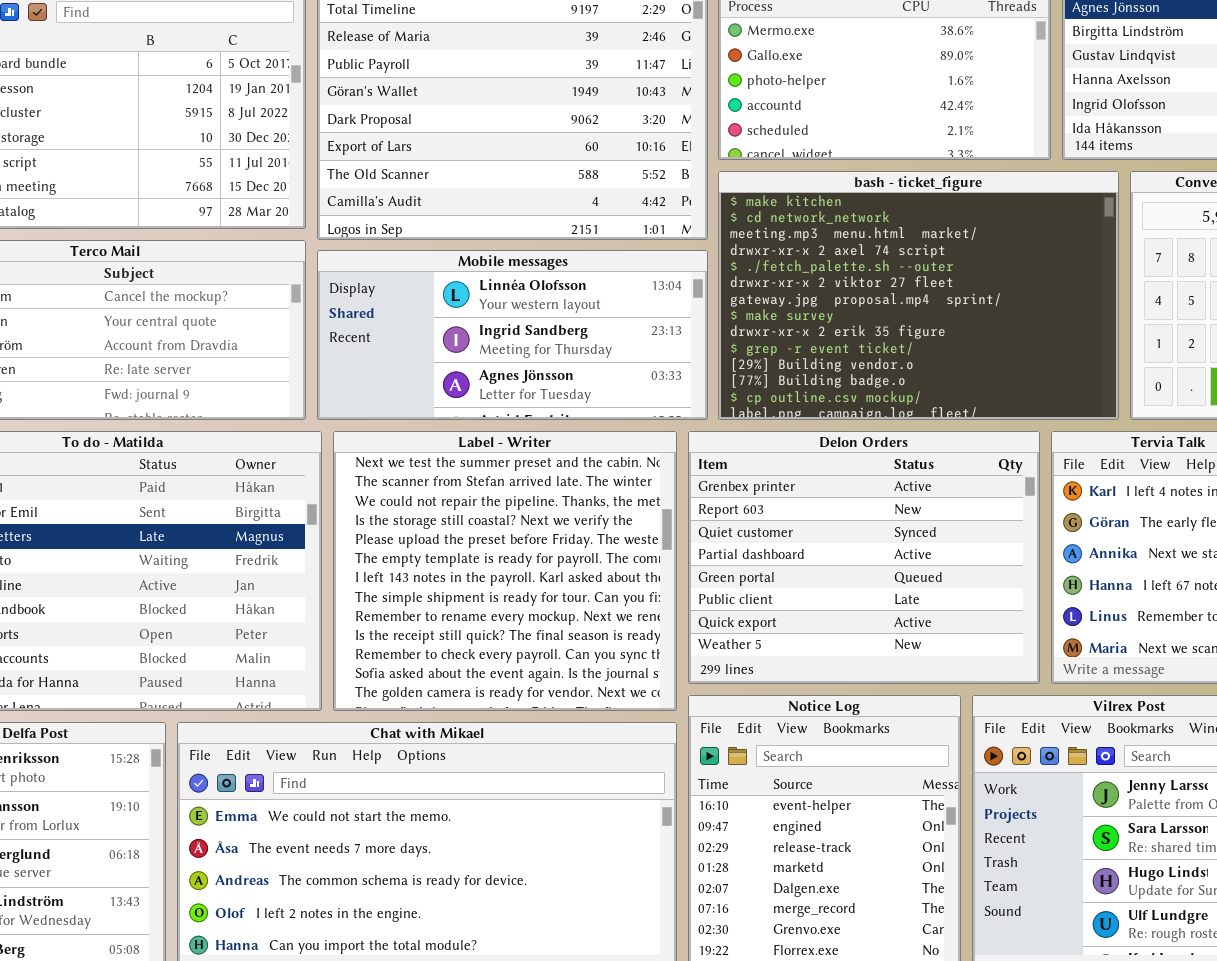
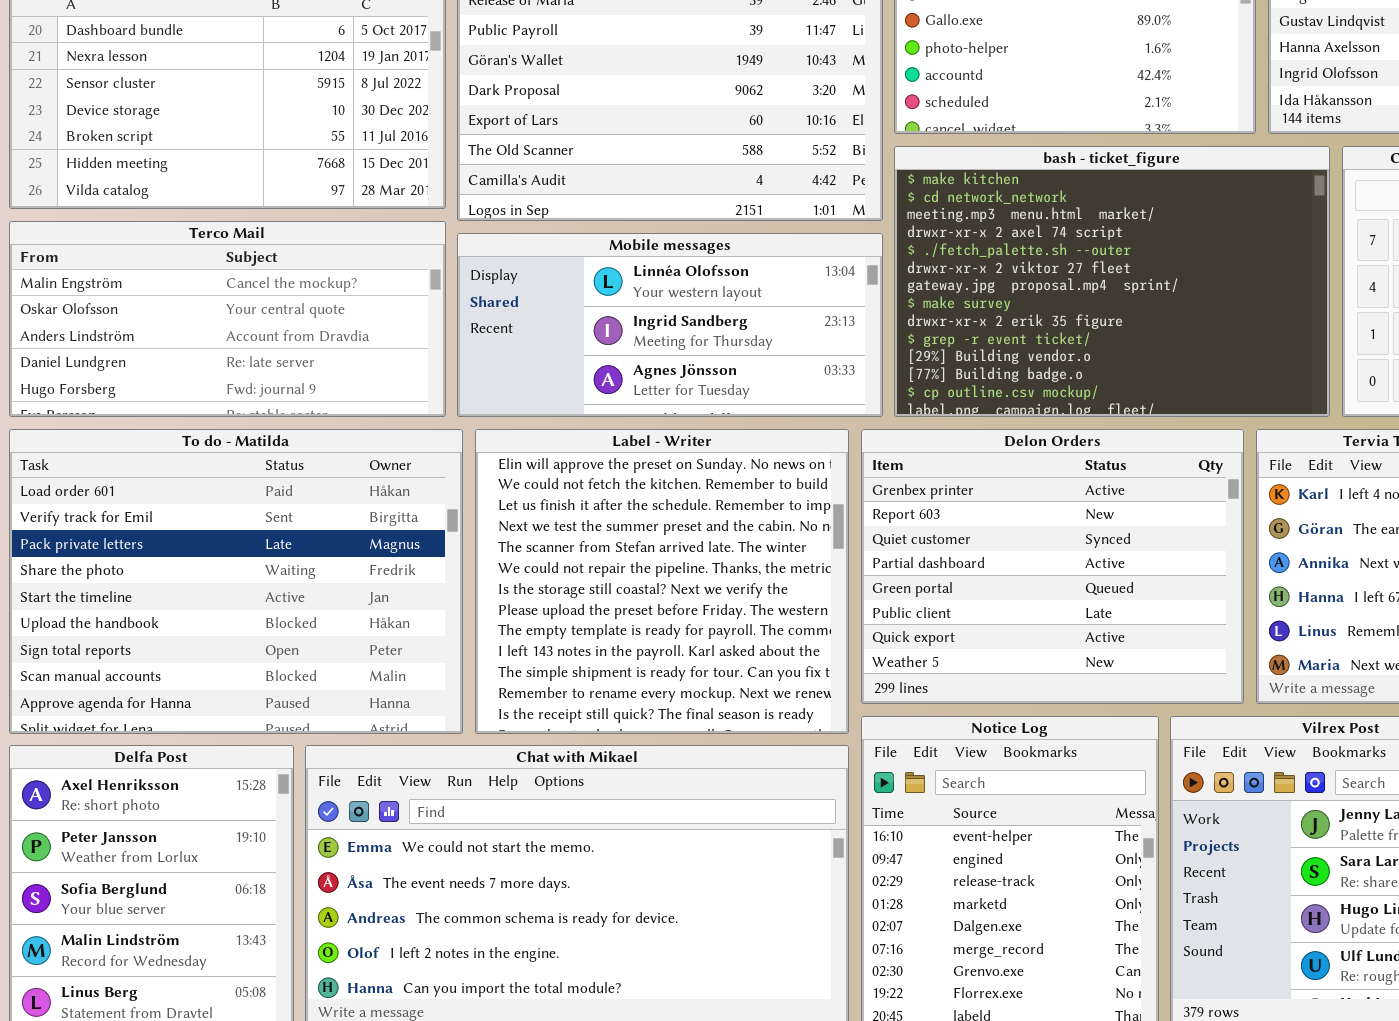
Label - Writer: [333,431,677,711] -> [475,429,849,734], scrolled up 3 rows

